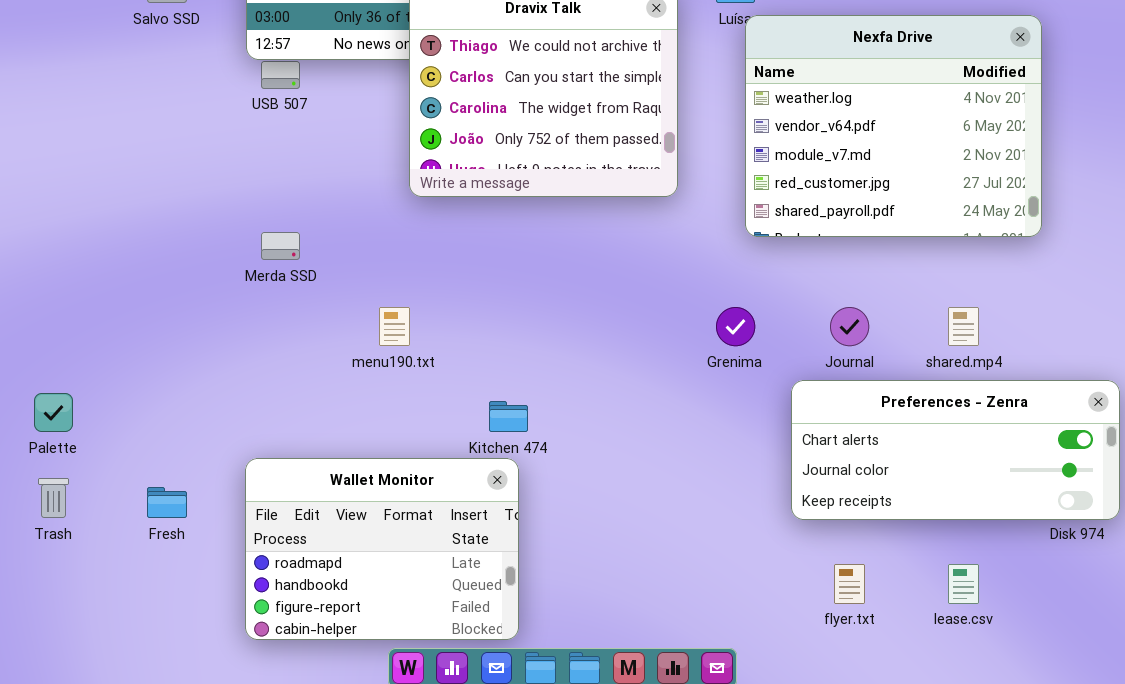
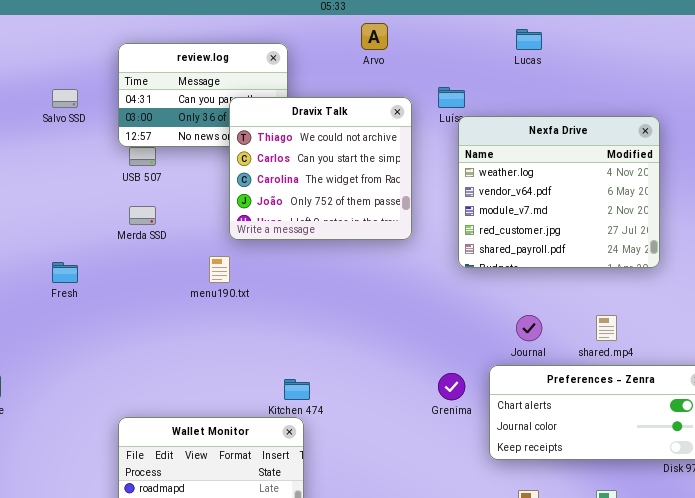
Merda SSD: [261,232,300,260] -> [129,206,156,225], moved
menu190.txt: [379,307,410,346] -> [209,256,230,283], moved
Grenima: [716,307,755,346] -> [438,373,465,400], moved
Fresh: [147,487,187,518] -> [52,262,78,283], moved

